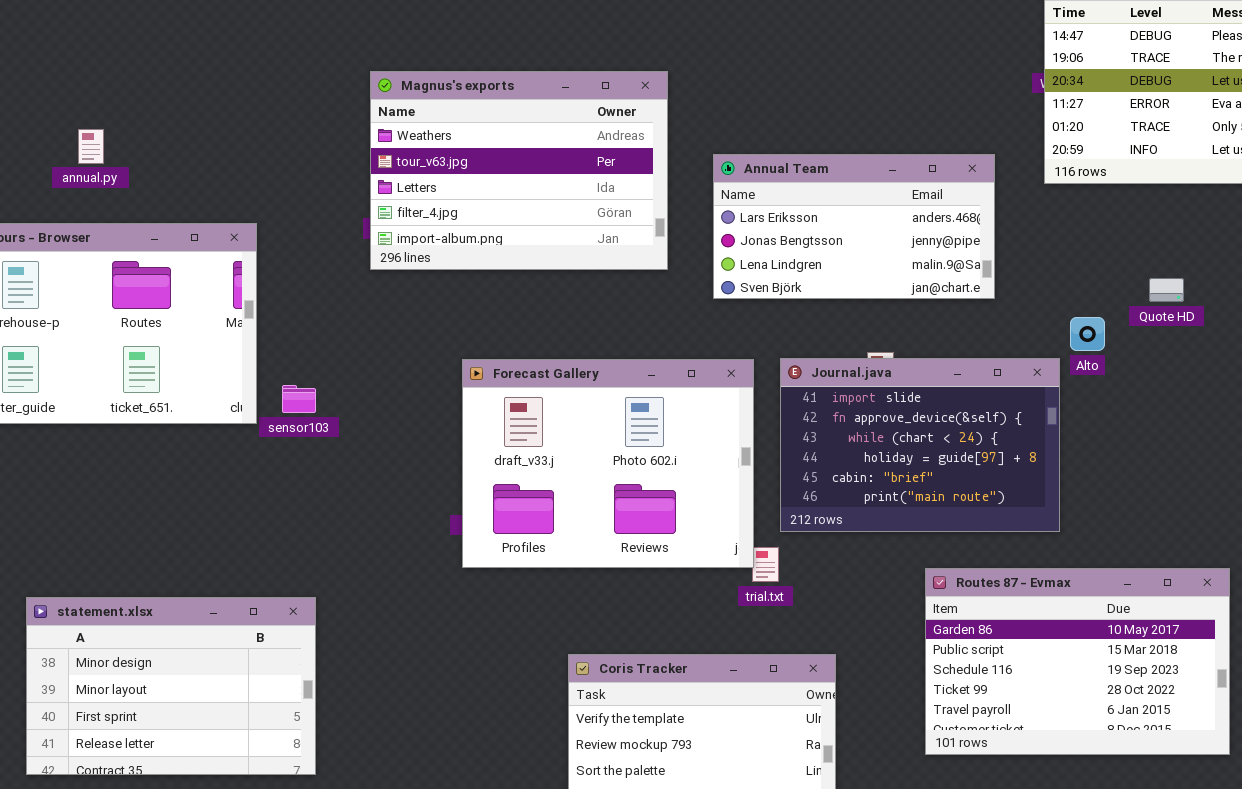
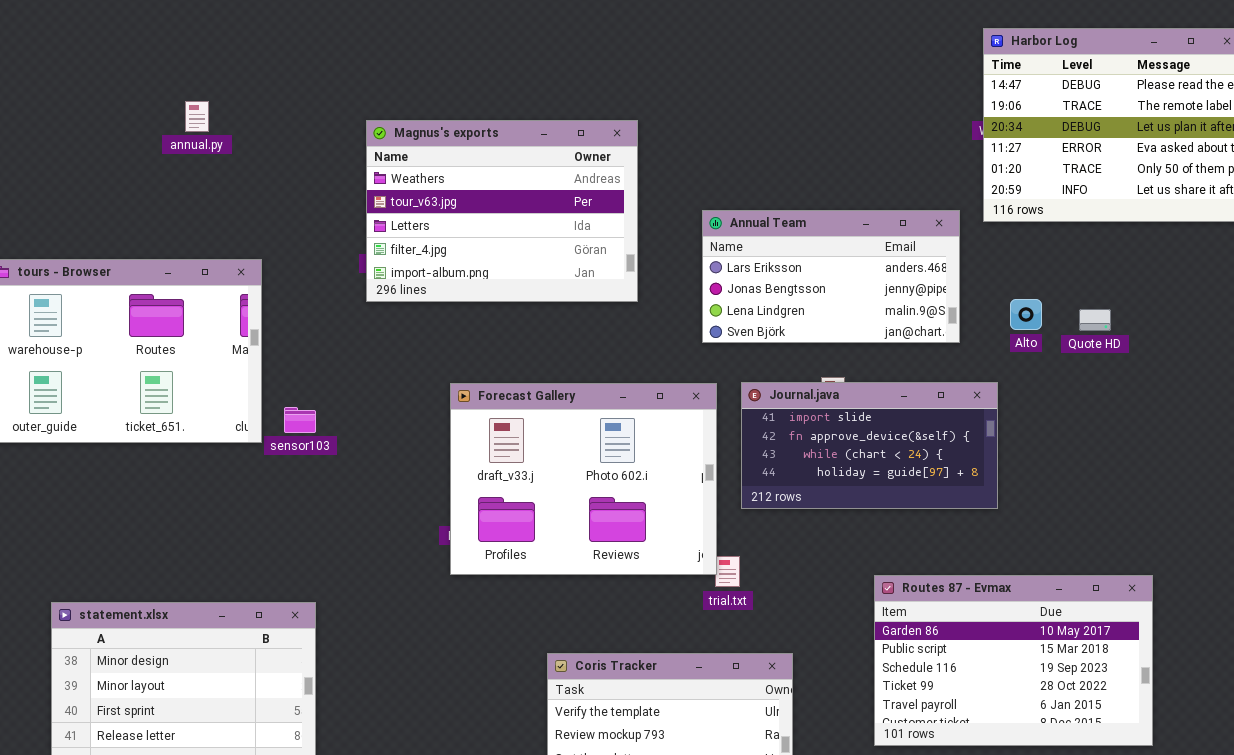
annual.py: [78,129,104,164] -> [185,101,209,132], moved
Annual Team: [713,154,995,299] -> [702,210,960,343], moved
Alto: [1070,317,1105,351] -> [1010,299,1042,330], moved
Journal.java: [780,358,1060,532] -> [741,382,998,509], resized

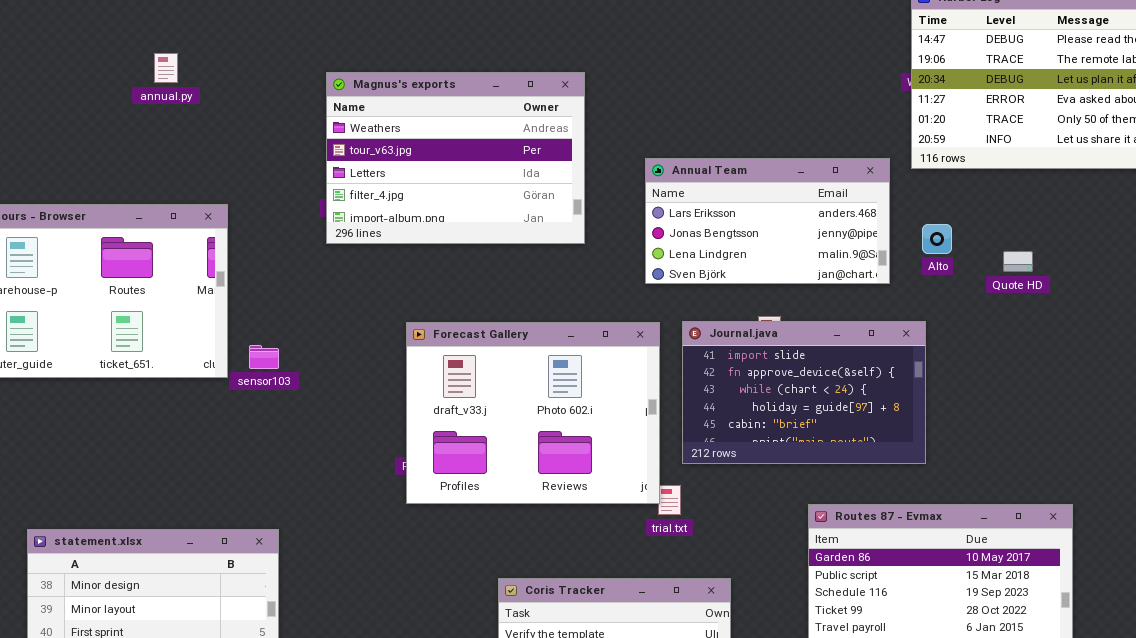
Alto: [1010,299,1042,330] -> [922,224,952,254], moved
Journal.java: [741,382,998,509] -> [682,321,926,464], resized

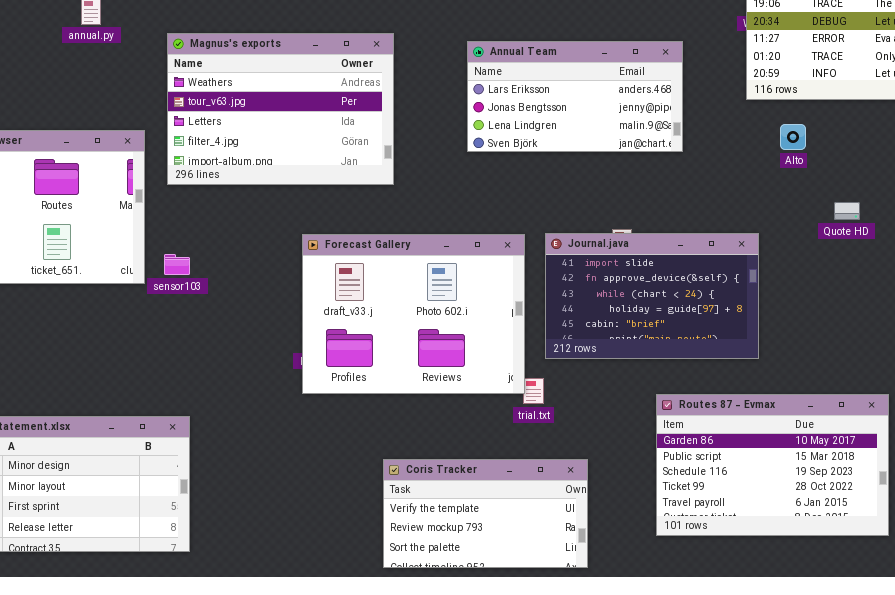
Magnus's exports: [326,72,585,244] -> [167,33,394,185], moved
Annual Team: [645,158,890,284] -> [467,41,683,152], moved
Alto: [922,224,952,254] -> [780,124,806,150], moved
Quote HD: [1003,251,1033,272] -> [834,202,860,220], moved

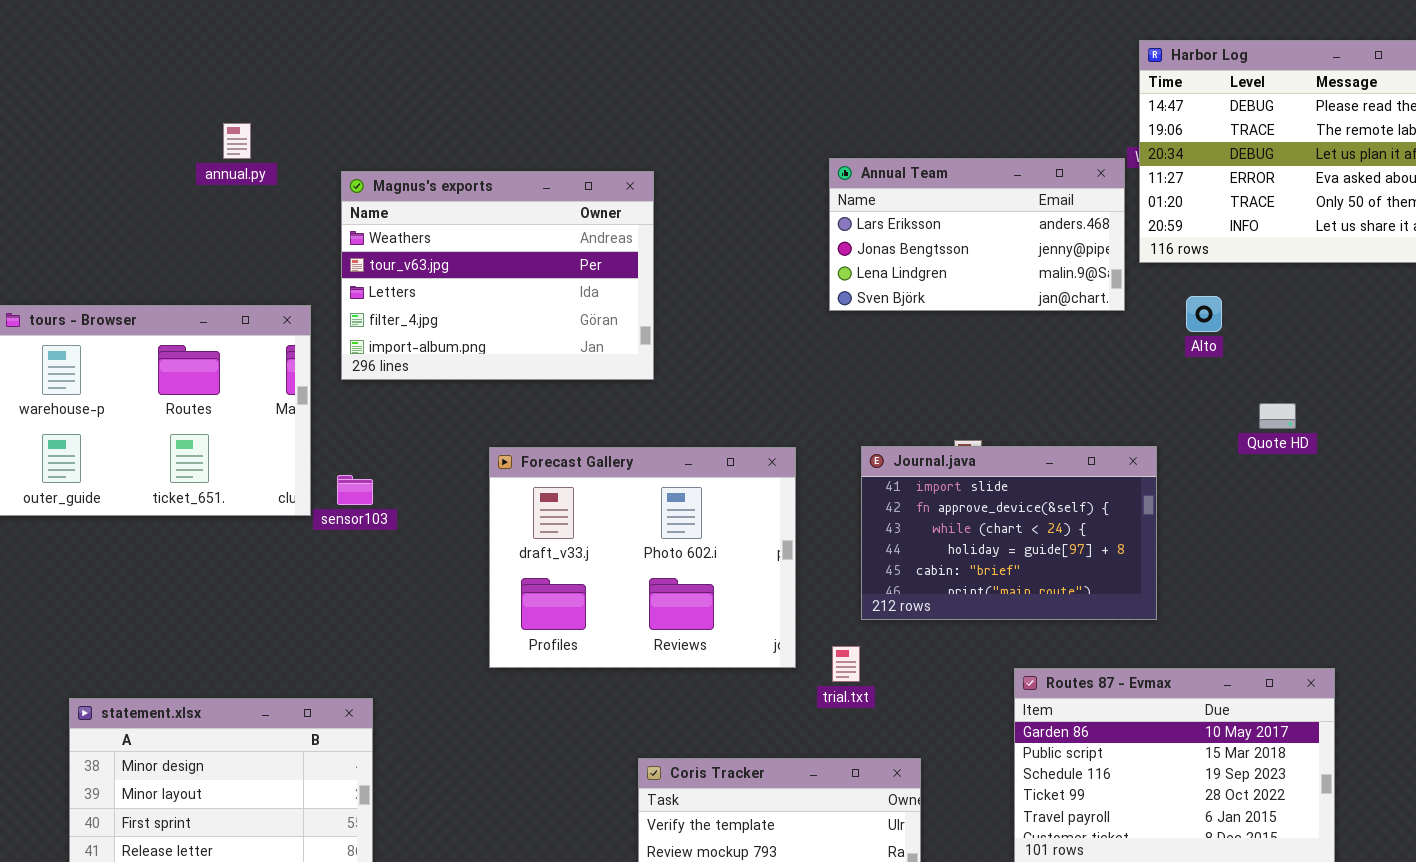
Annual Team: [467,41,683,152] -> [829,158,1125,311], moved
Forecast Gallery: [302,234,525,394] -> [489,447,796,668], moved

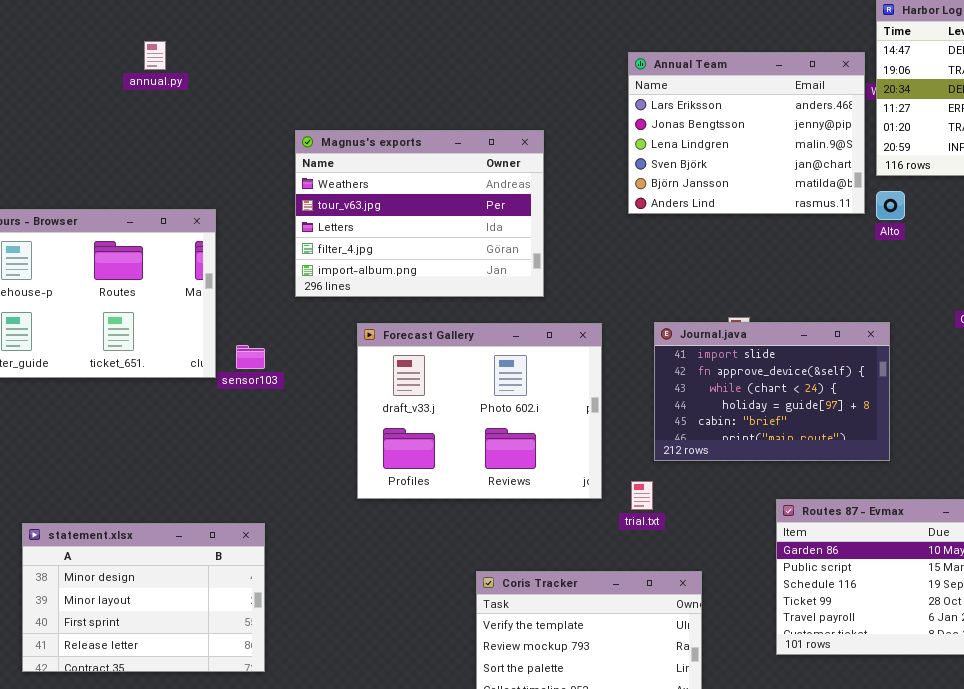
annual.py: [223,123,251,159] -> [144,41,166,70], moved
Annual Team: [829,158,1125,311] -> [628,52,865,214], resized
Magnus's exports: [341,171,654,380] -> [295,130,544,297], moved
Alto: [1186,296,1222,332] -> [876,191,905,220], moved

